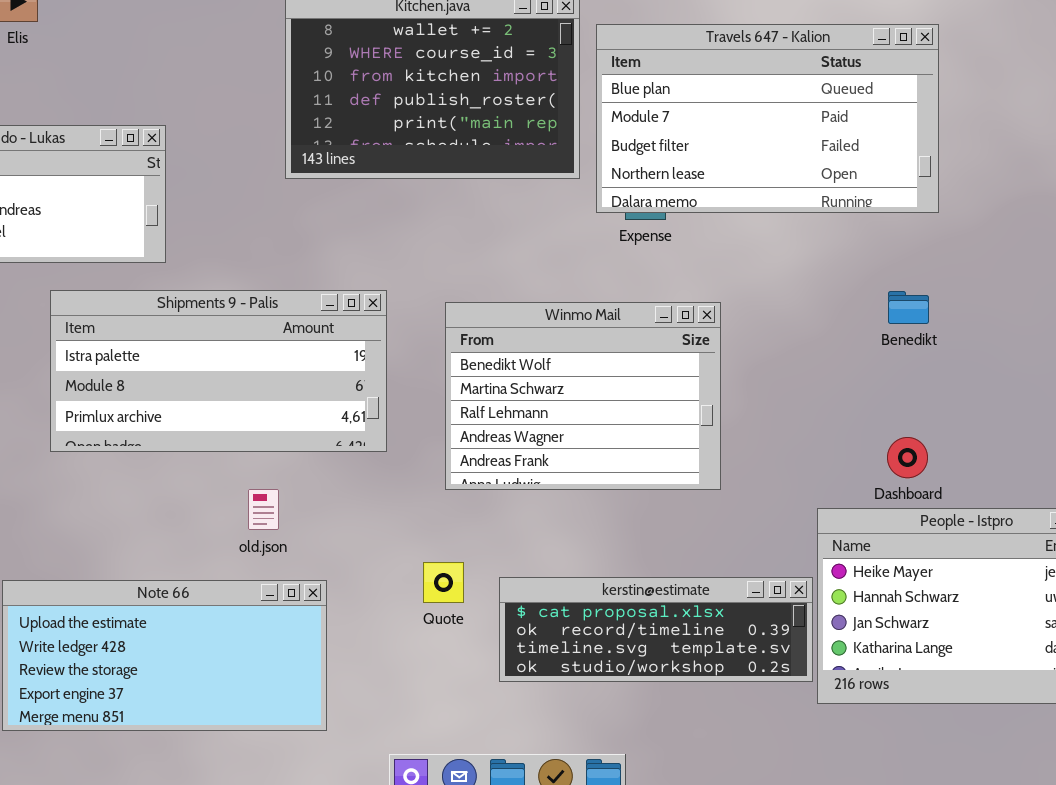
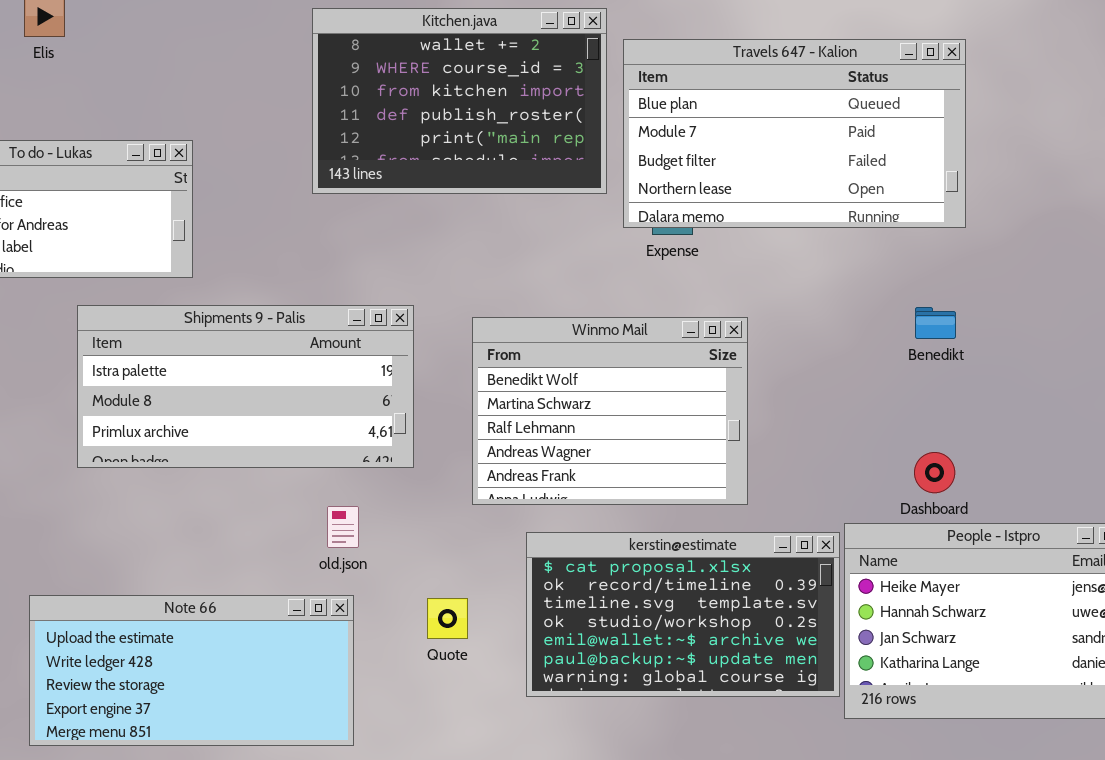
old.json: [248,489,279,530] -> [327,506,359,548], moved
Quote: [423,562,464,603] -> [427,598,468,639], moved
kerstin@estimate: [499,577,813,682] -> [526,532,840,697], resized

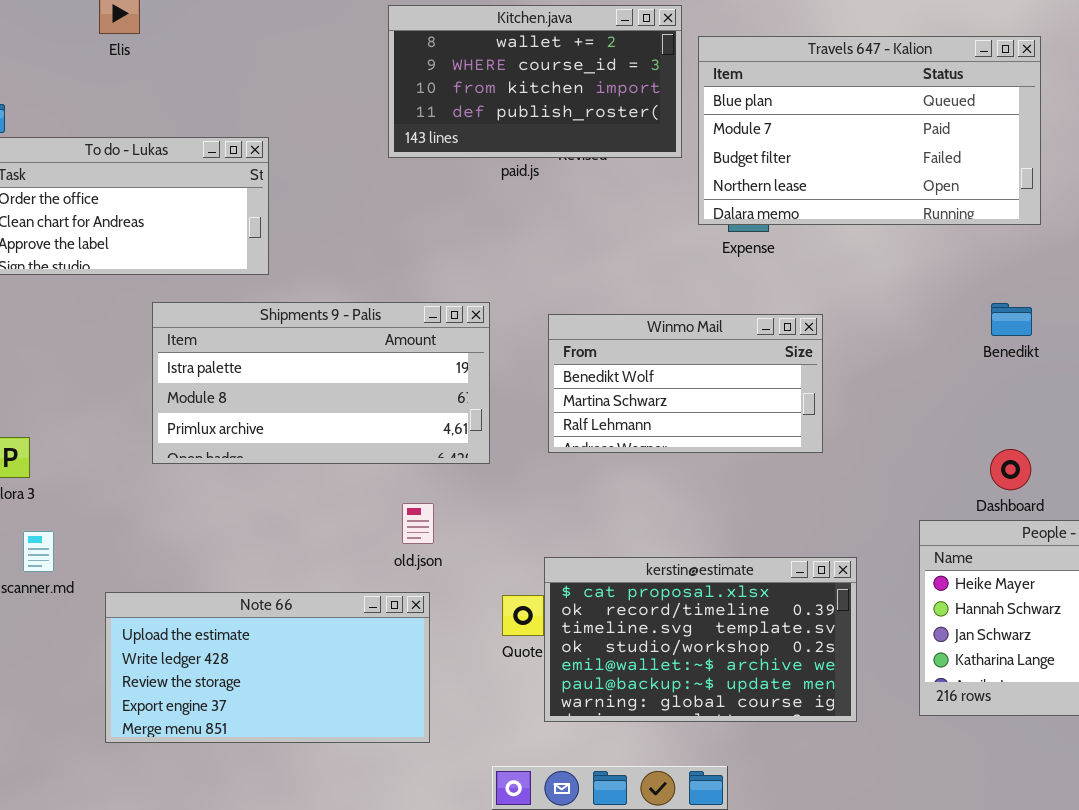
Kitchen.java: [312,8,607,194] -> [388,5,682,158], resized
Winmo Mail: [472,317,748,505] -> [548,314,823,453], resized
kerstin@estimate: [526,532,840,697] -> [544,557,857,722], moved

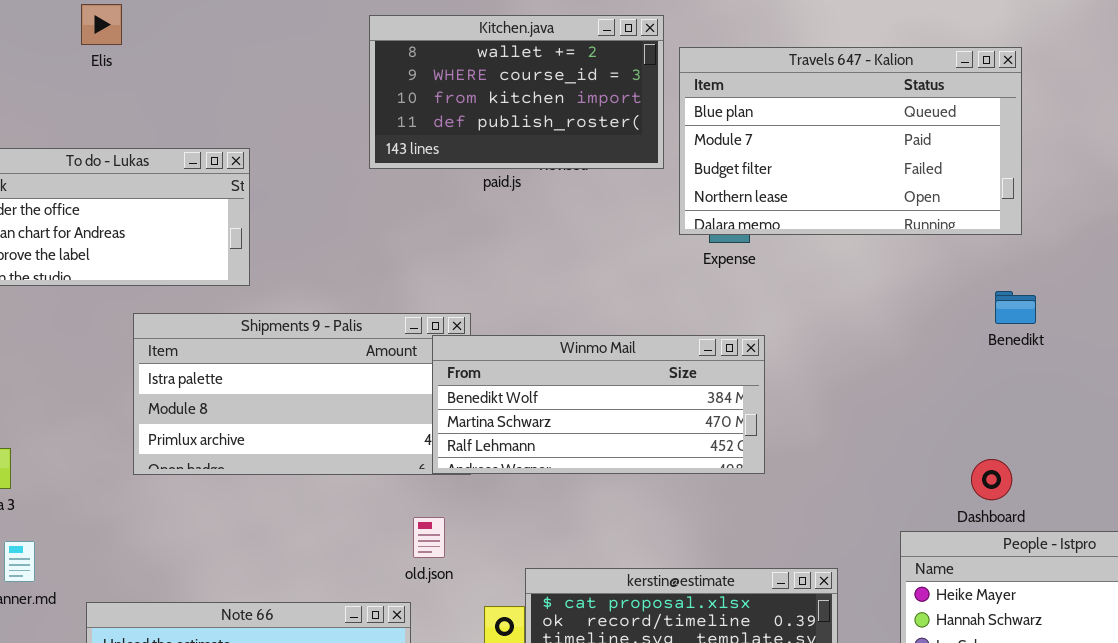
Benedikt: [991,303,1032,336] -> [995,291,1036,324], moved
Winmo Mail: [548,314,823,453] -> [432,335,765,474], moved, resized
old.json: [402,503,434,544] -> [413,517,445,558], moved

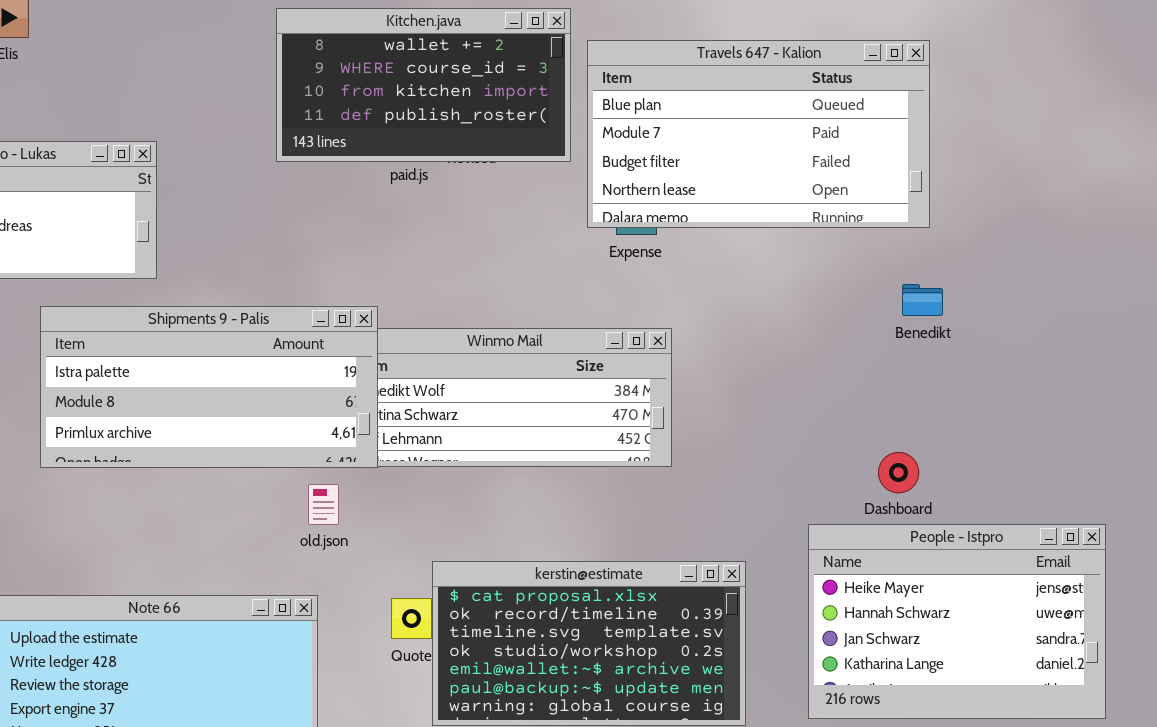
Shipments 9 - Palis: [133,313,471,475] -> [40,306,378,468], raised
old.json: [413,517,445,558] -> [308,484,339,525], moved

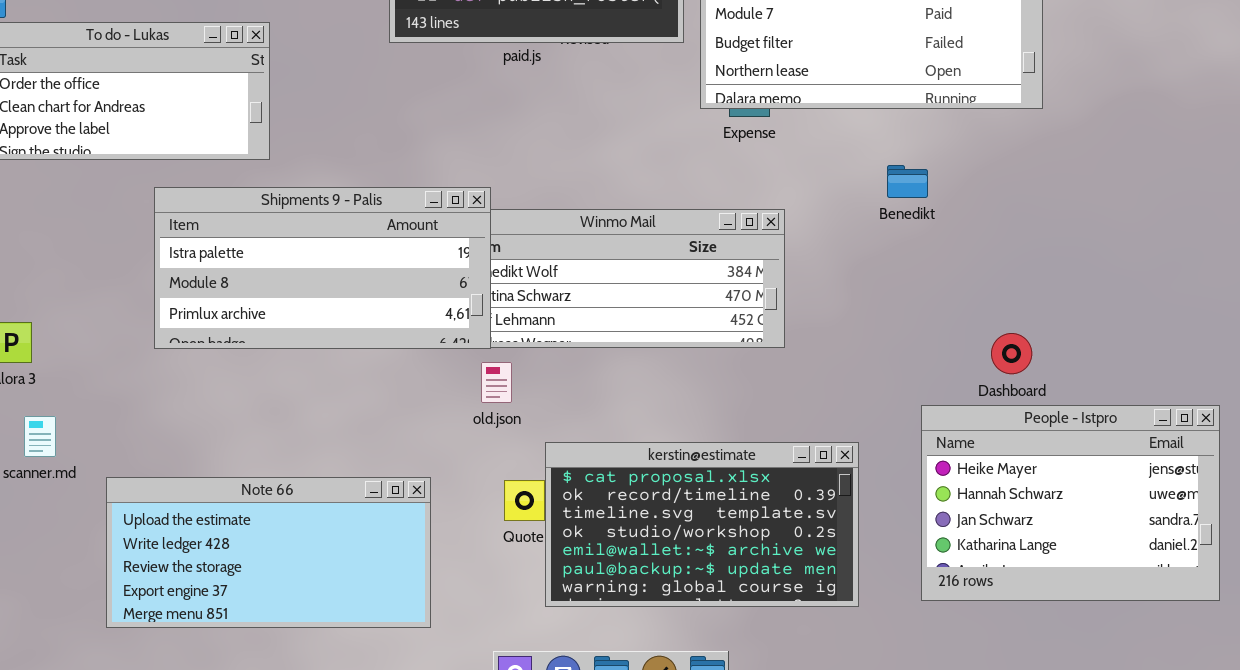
Benedikt: [902,284,943,316] -> [887,165,928,198], moved
old.json: [308,484,339,525] -> [481,362,512,403], moved

